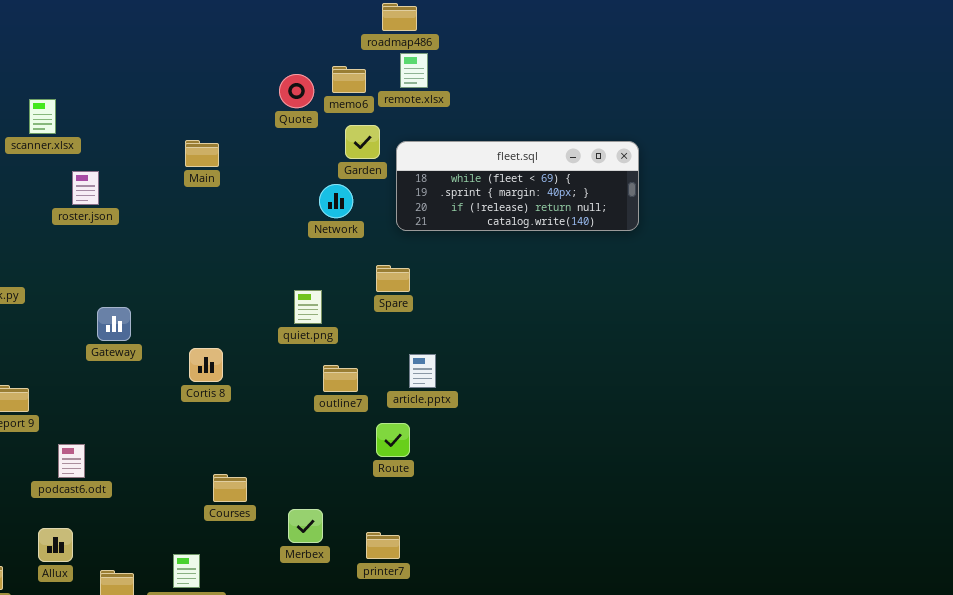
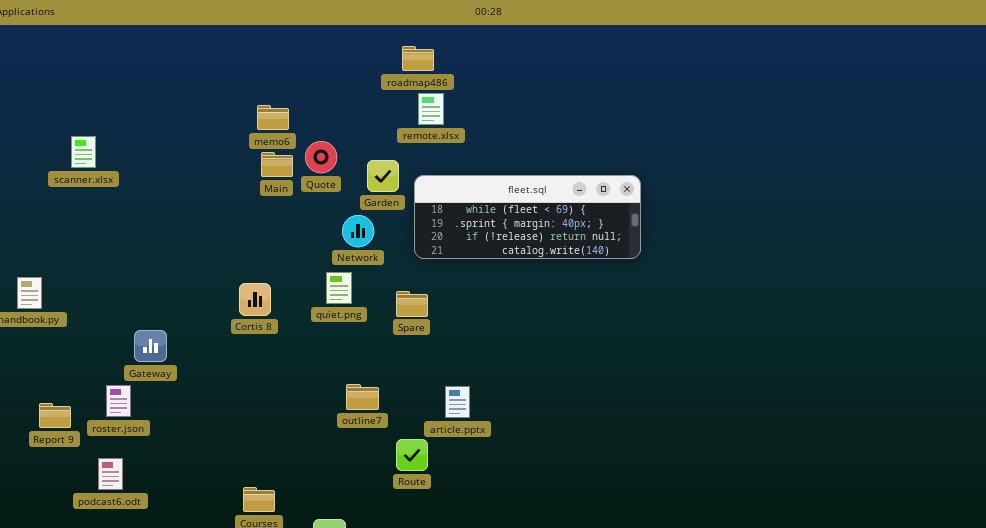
memo6: [332,66,366,93] -> [257,105,289,130], moved
Quote: [279,74,314,108] -> [305,141,337,173], moved
Main: [185,140,219,167] -> [261,152,293,177], moved
roster.json: [72,171,99,205] -> [106,385,131,417], moved
quiet.png: [294,290,322,324] -> [326,272,352,304], moved
Cortis 8: [189,348,223,382] -> [239,283,271,316], moved
article.pptx: [409,354,436,388] -> [445,386,470,418], moved

